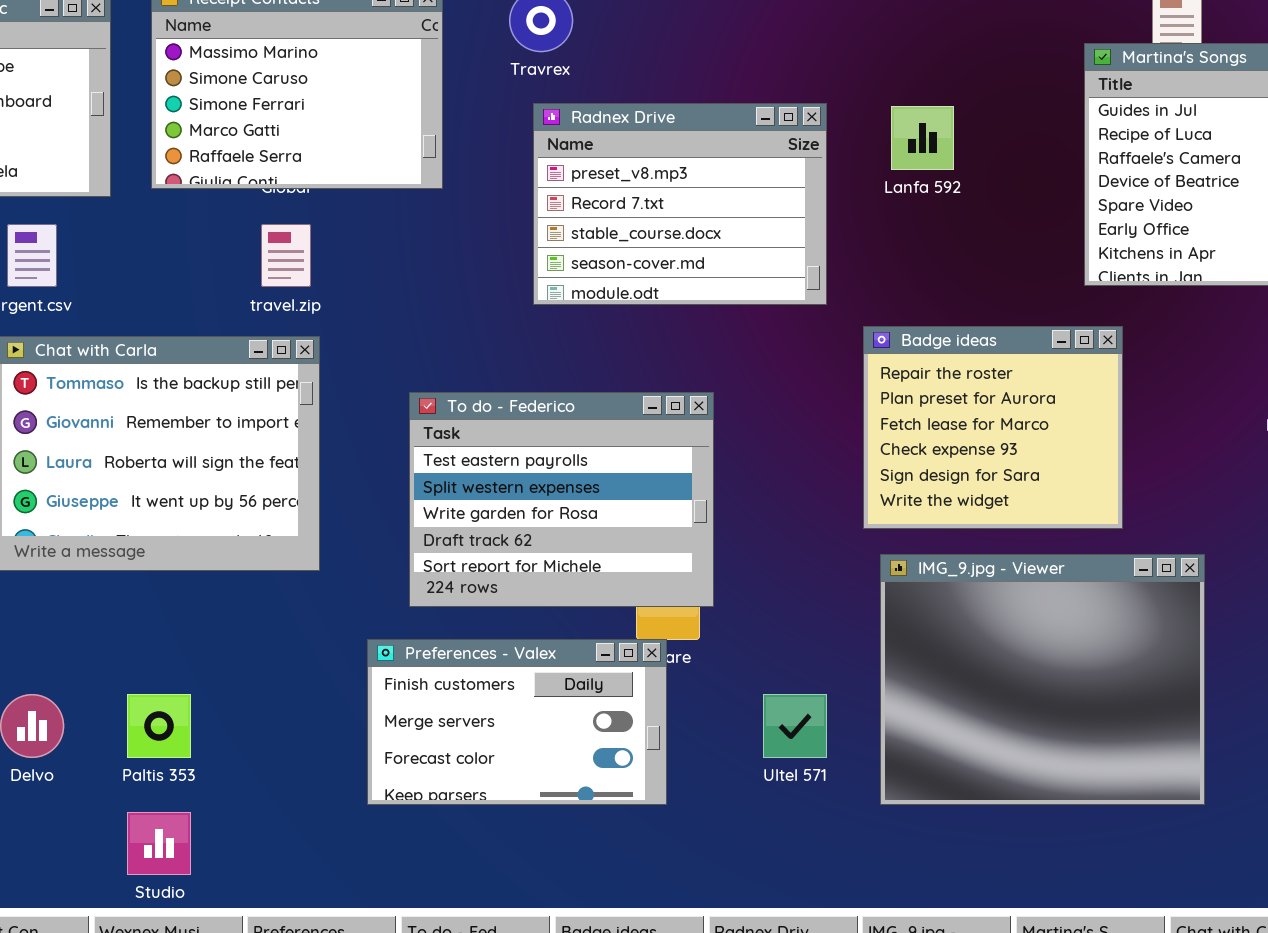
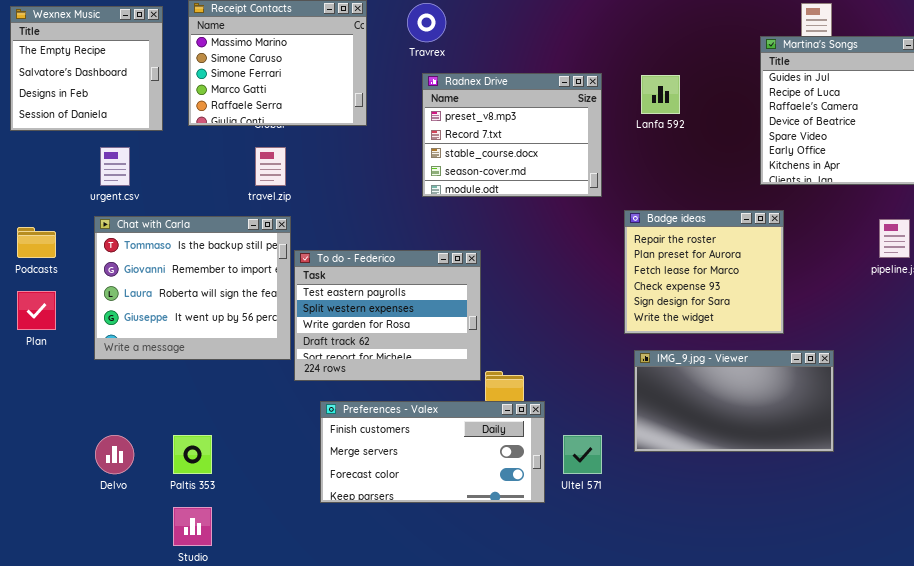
To do - Federico: [409,392,714,607] -> [294,250,481,381], moved
IMG_9.jpg - Viewer: [880,554,1205,805] -> [634,350,834,452], resized
Preferences - Valex: [367,639,667,805] -> [320,401,545,503], resized

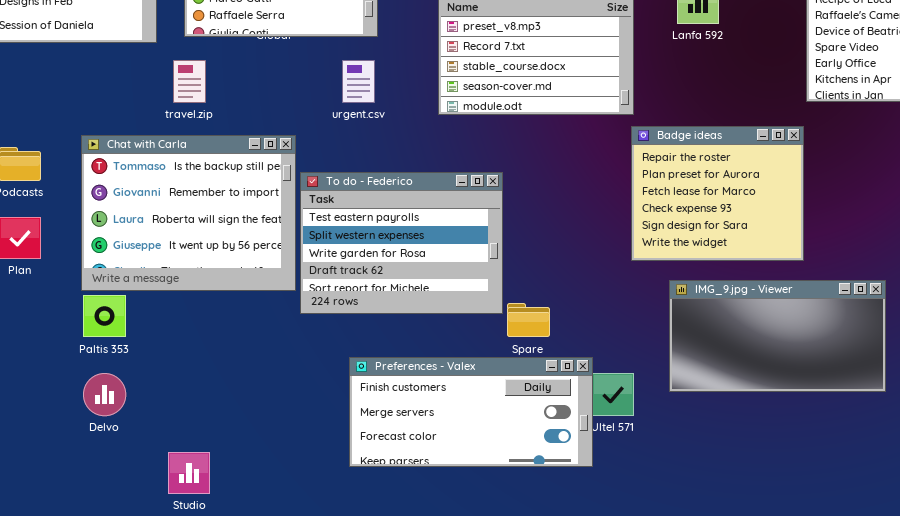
urgent.csv: [100,147,130,186] -> [342,60,375,103], moved
travel.zip: [255,147,286,186] -> [173,60,206,103], moved
Badge ideas: [624,210,784,334] -> [631,126,804,261], moved
Preferences - Valex: [320,401,545,503] -> [349,357,593,467], moved
Paltis 353: [173,435,212,474] -> [83,295,126,337], moved

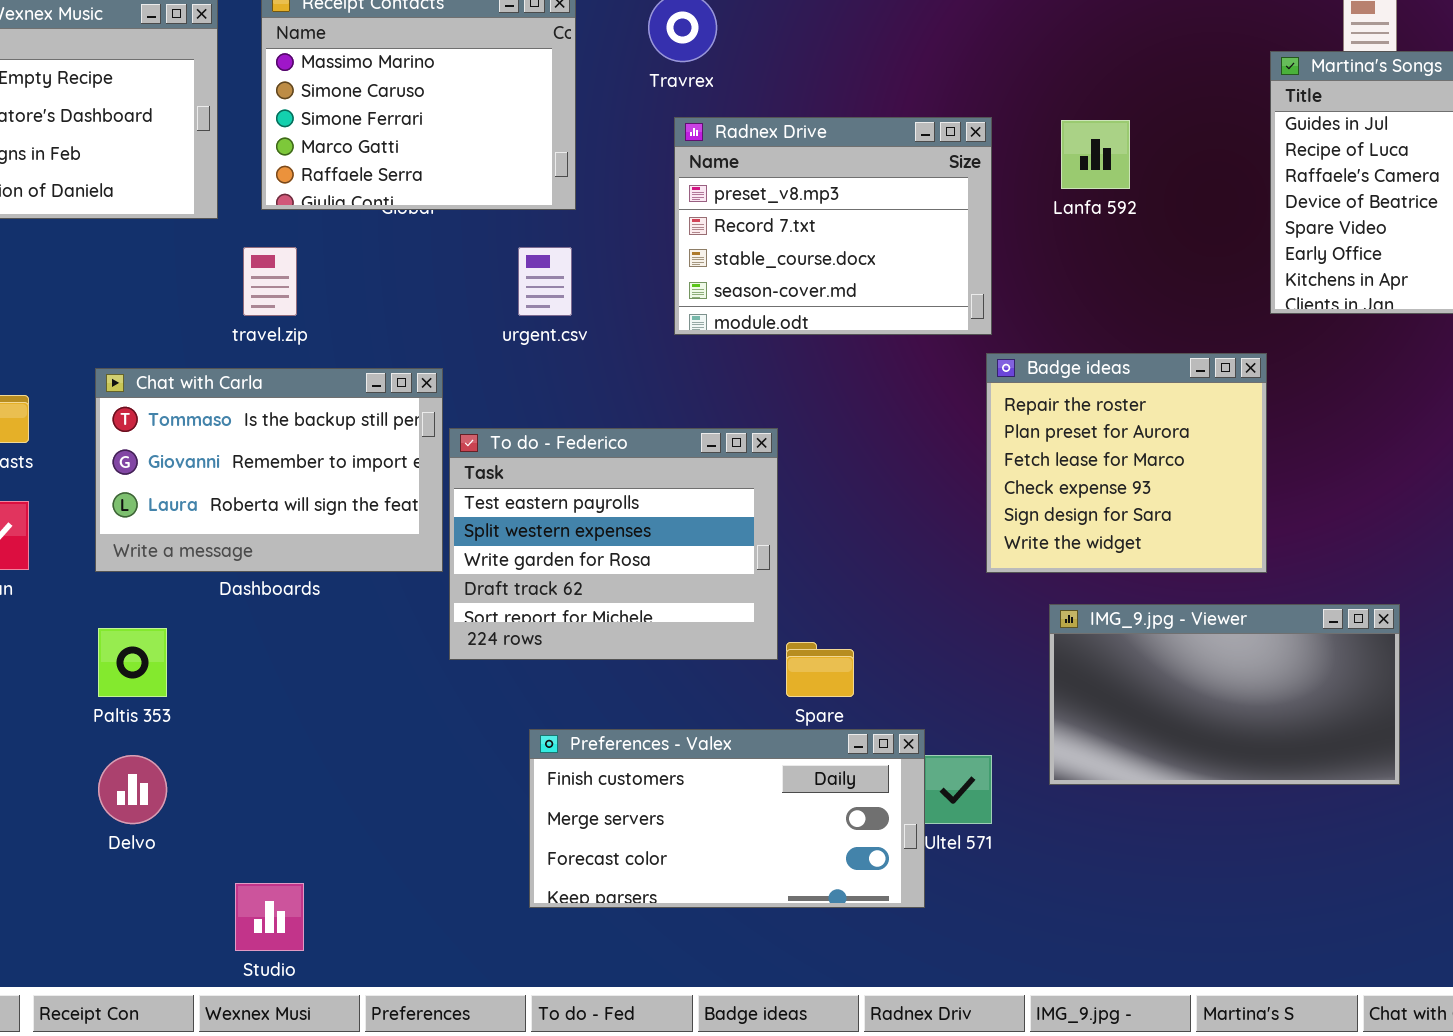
Chat with Carla: [81,135,296,291] -> [95,368,443,572], resized

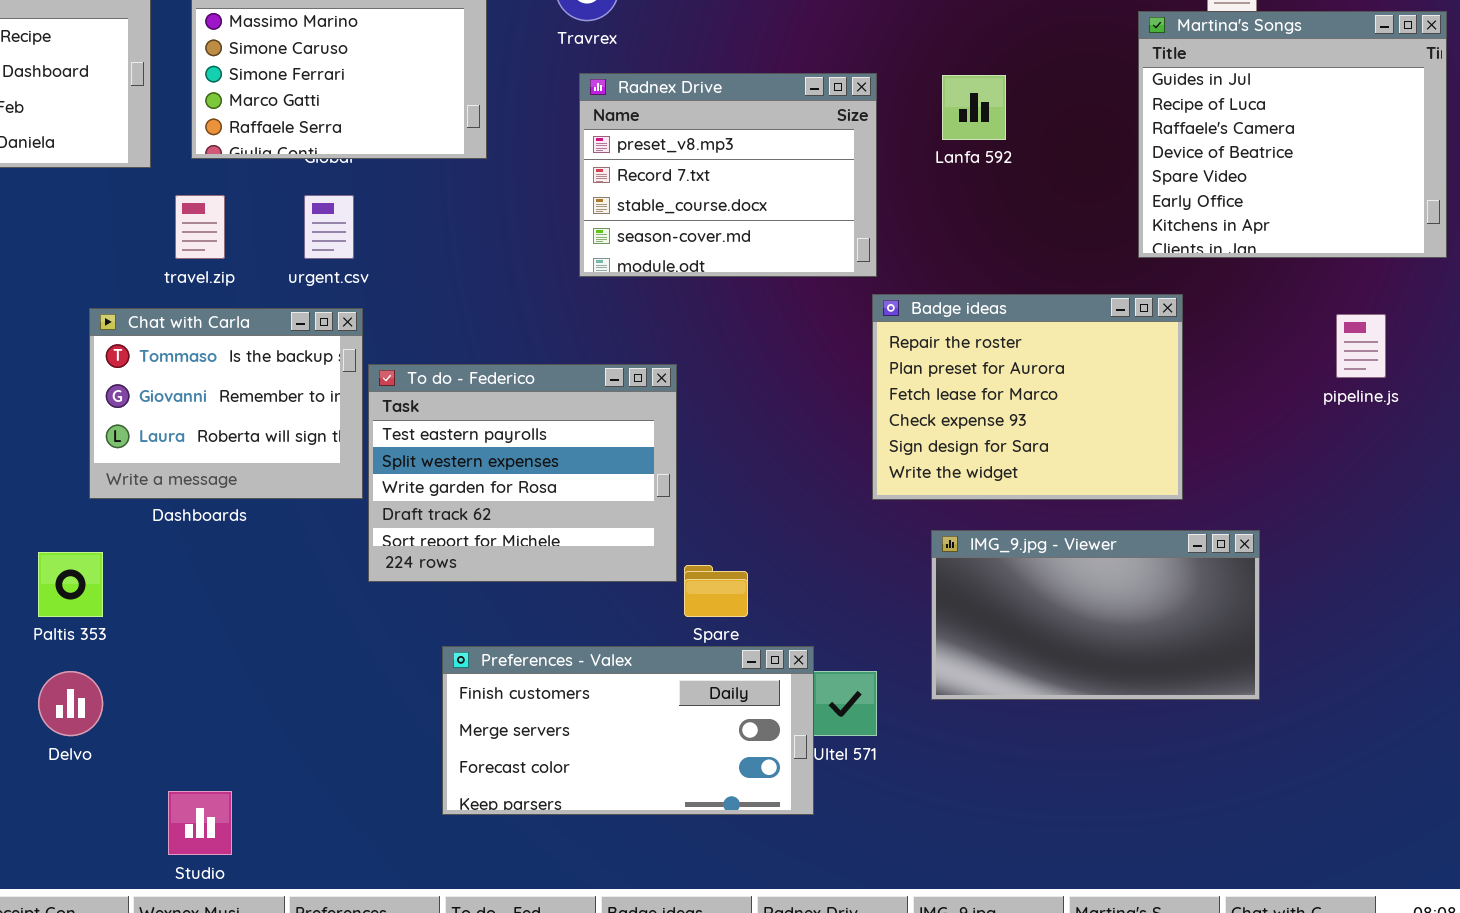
urgent.csv: [518,247,572,316] -> [304,195,354,259], moved
Badge ideas: [986,353,1267,573] -> [872,294,1183,500], resized
Chat with Carla: [95,368,443,572] -> [89,308,363,499], resized

